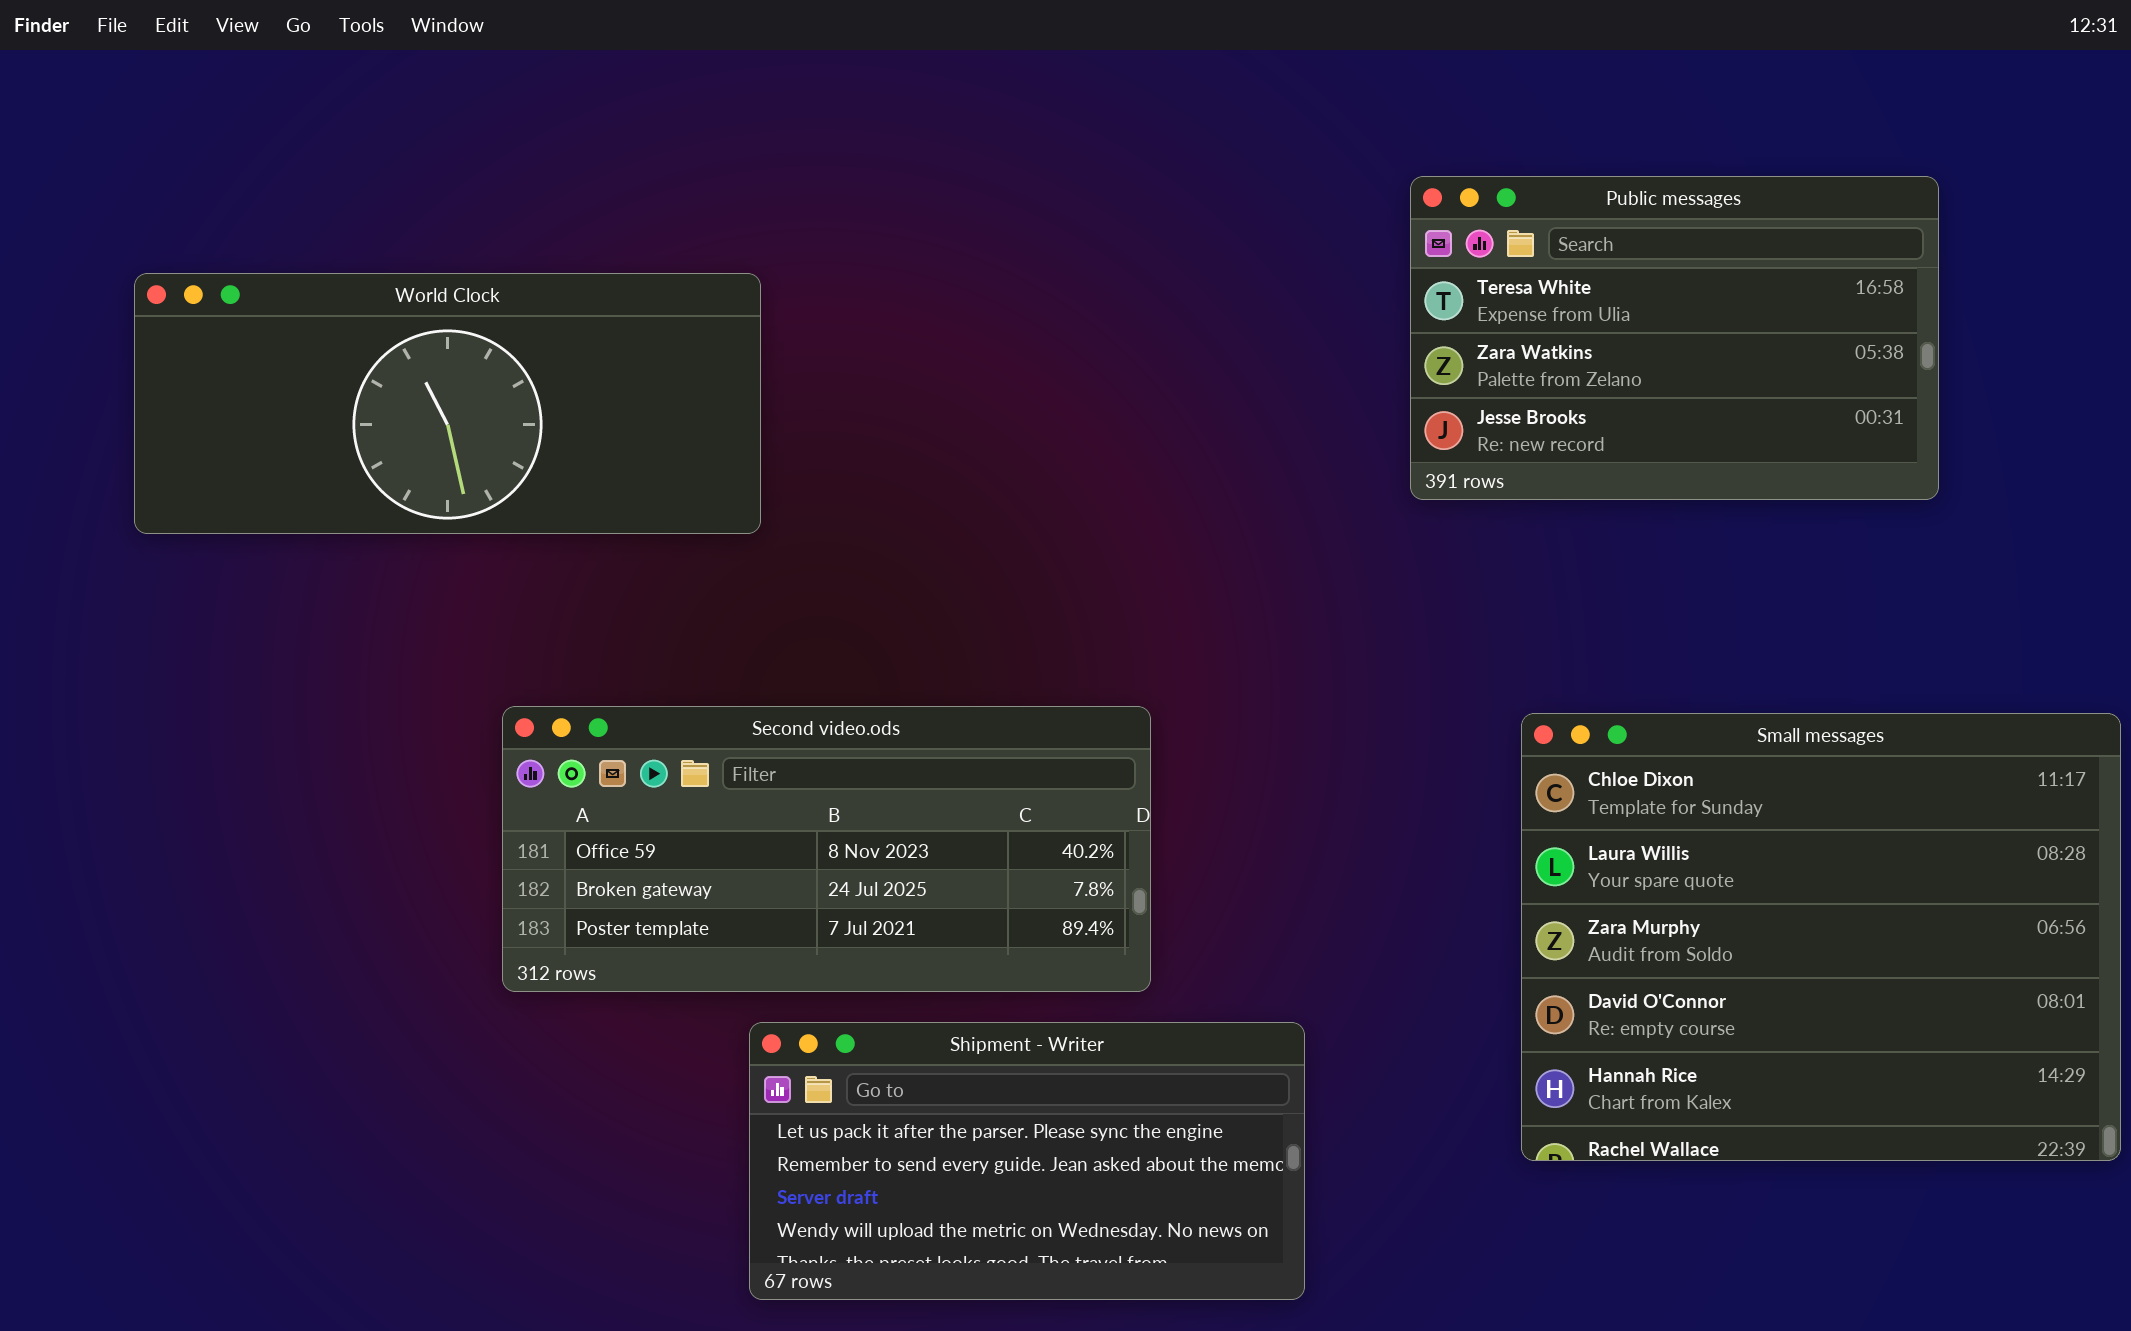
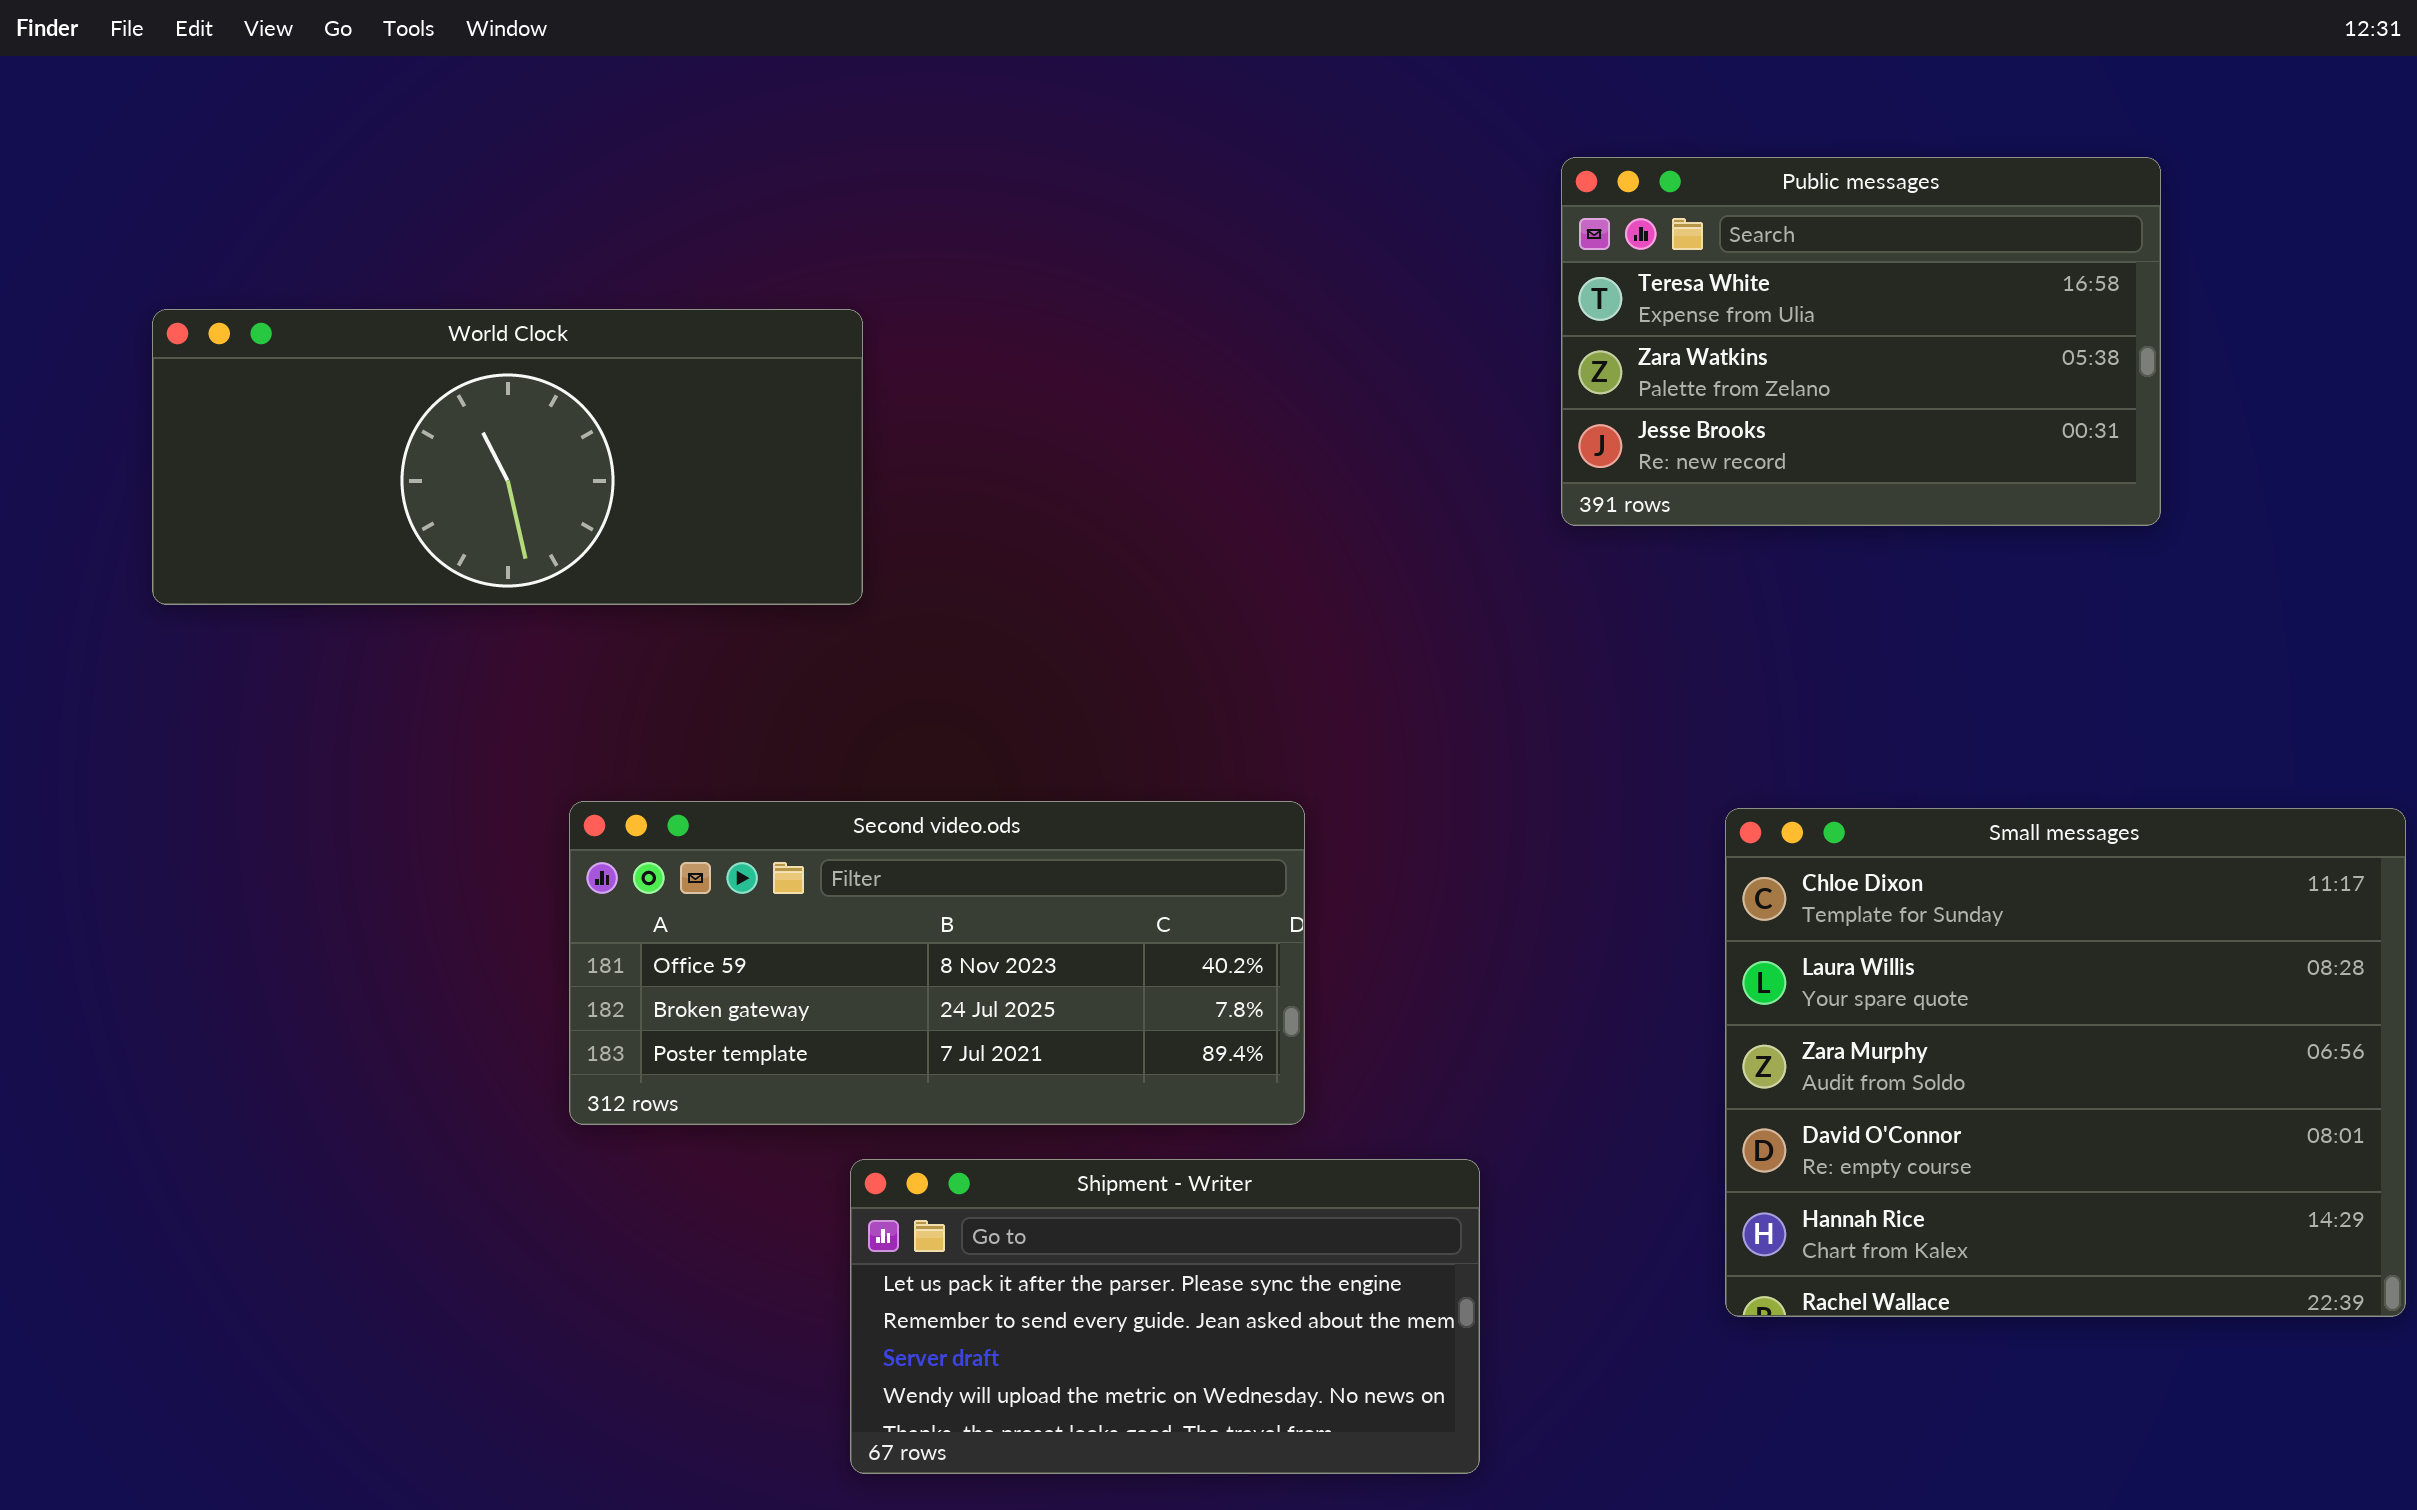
Public messages: [1410,176,1939,500] -> [1561,157,2161,526], moved

